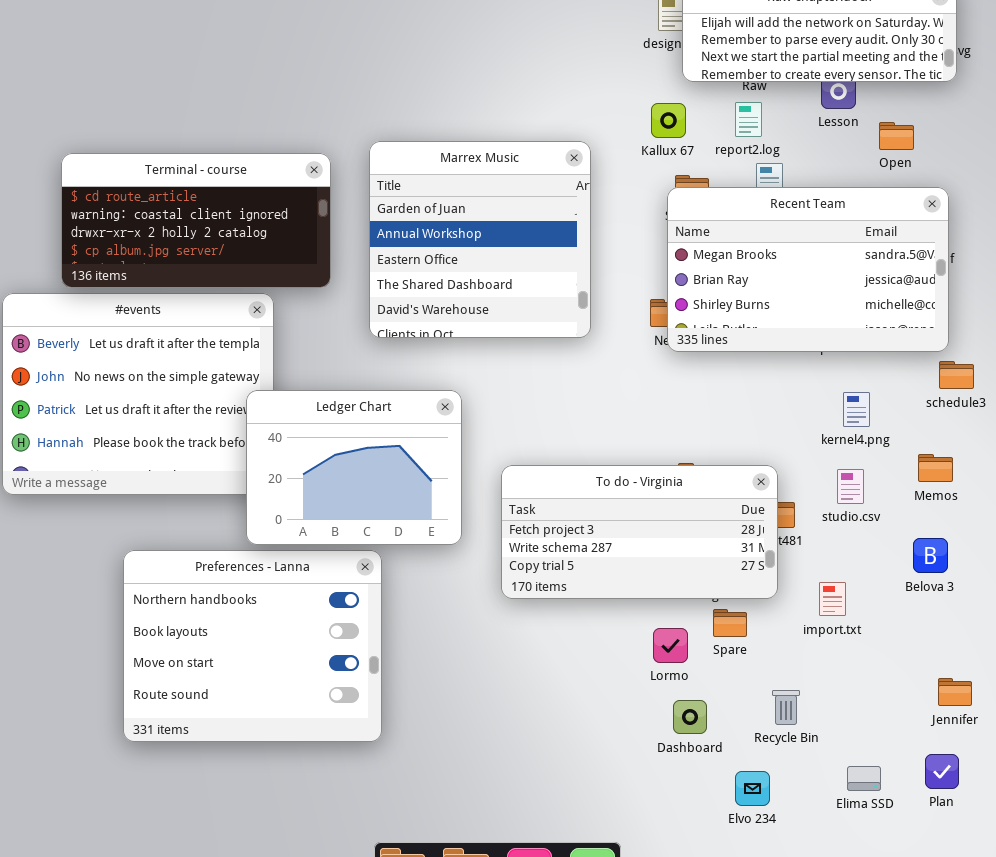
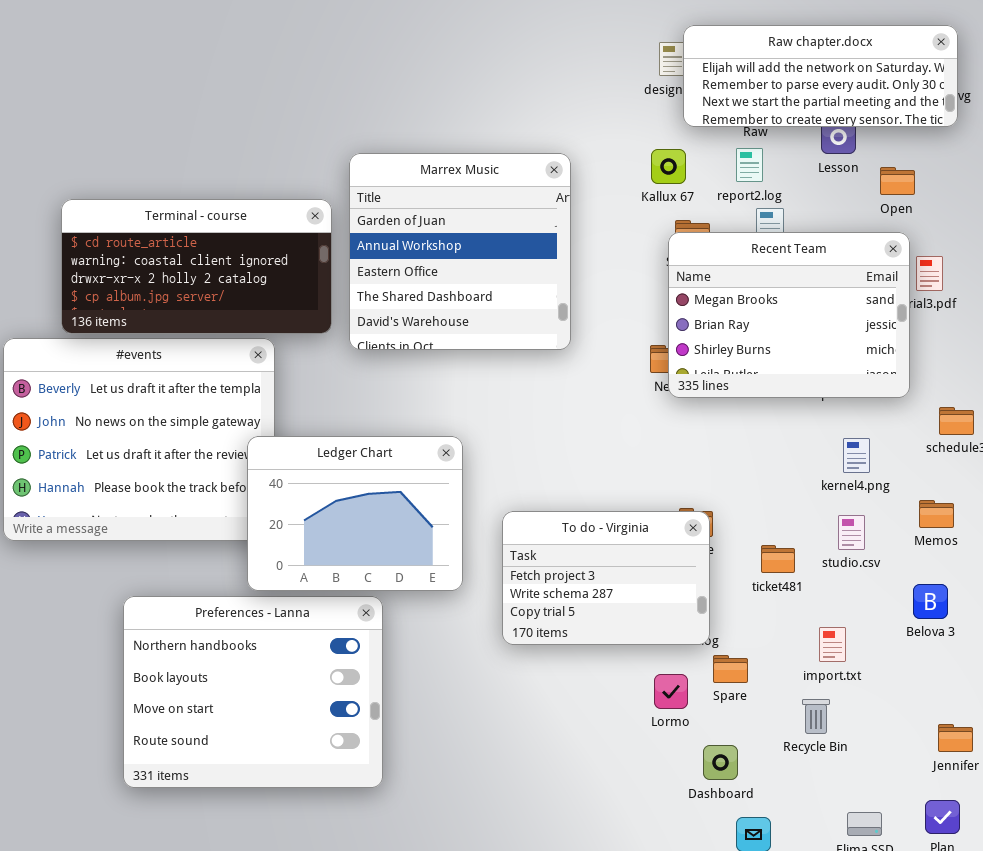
Marrex Music: [369,141,591,338] -> [349,153,571,350], moved
Recent Team: [667,187,949,352] -> [668,232,910,398], resized
To do - Virginia: [501,465,778,599] -> [502,511,710,645], resized
Recycle Bin: [772,690,800,725] -> [802,699,830,734], moved
Dashboard: [673,700,707,734] -> [703,745,738,780], moved

